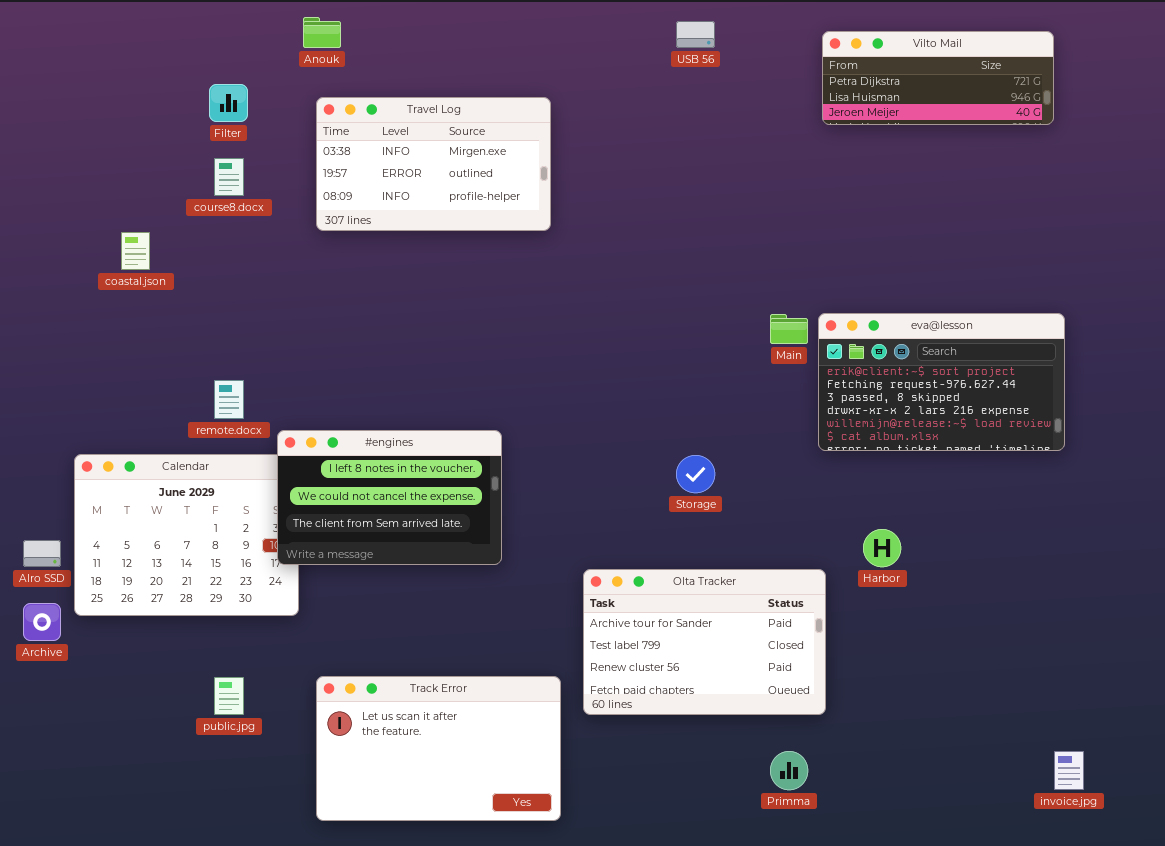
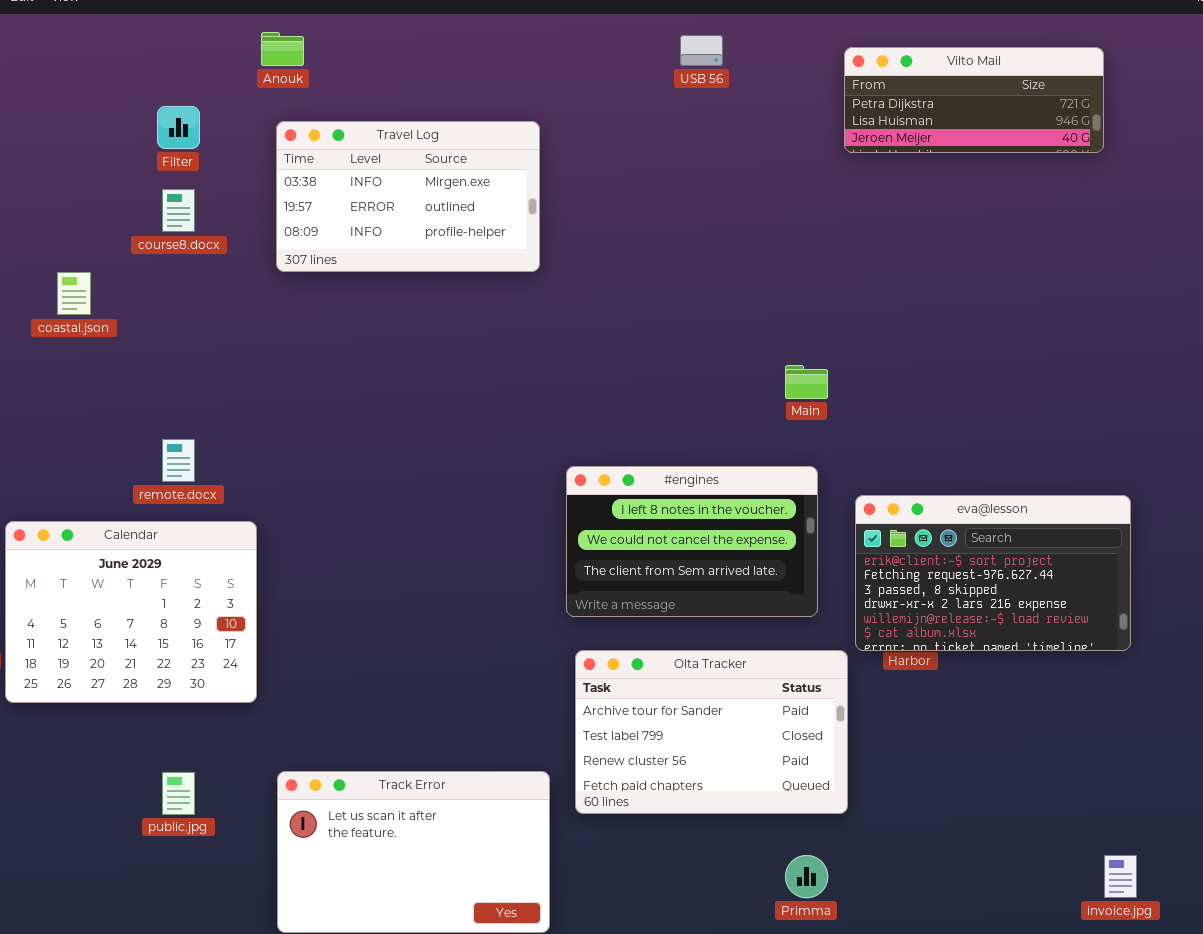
eva@lesson: [818,313,1065,451] -> [855,495,1131,651], moved
#engines: [277,430,502,565] -> [566,466,818,617], moved

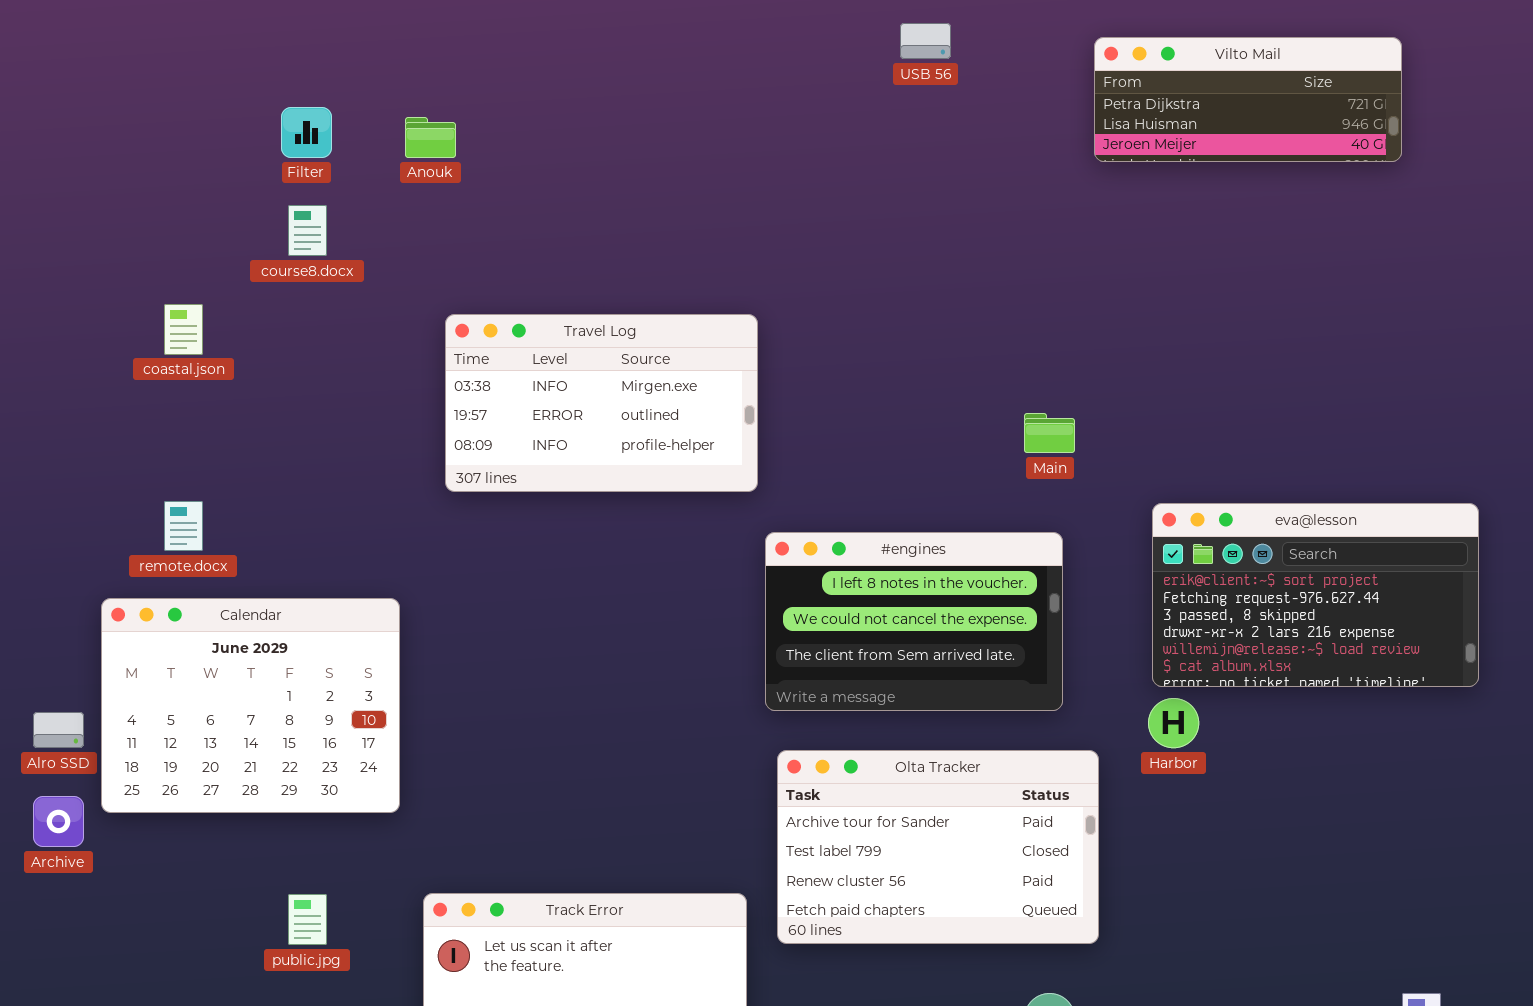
Anouk: [261,32,304,66] -> [405,117,456,158], moved
Travel Log: [276,121,540,272] -> [445,314,758,492], moved
remote.docx: [162,439,195,482] -> [164,501,203,551], moved
eva@lesson: [855,495,1131,651] -> [1152,503,1479,687], moved

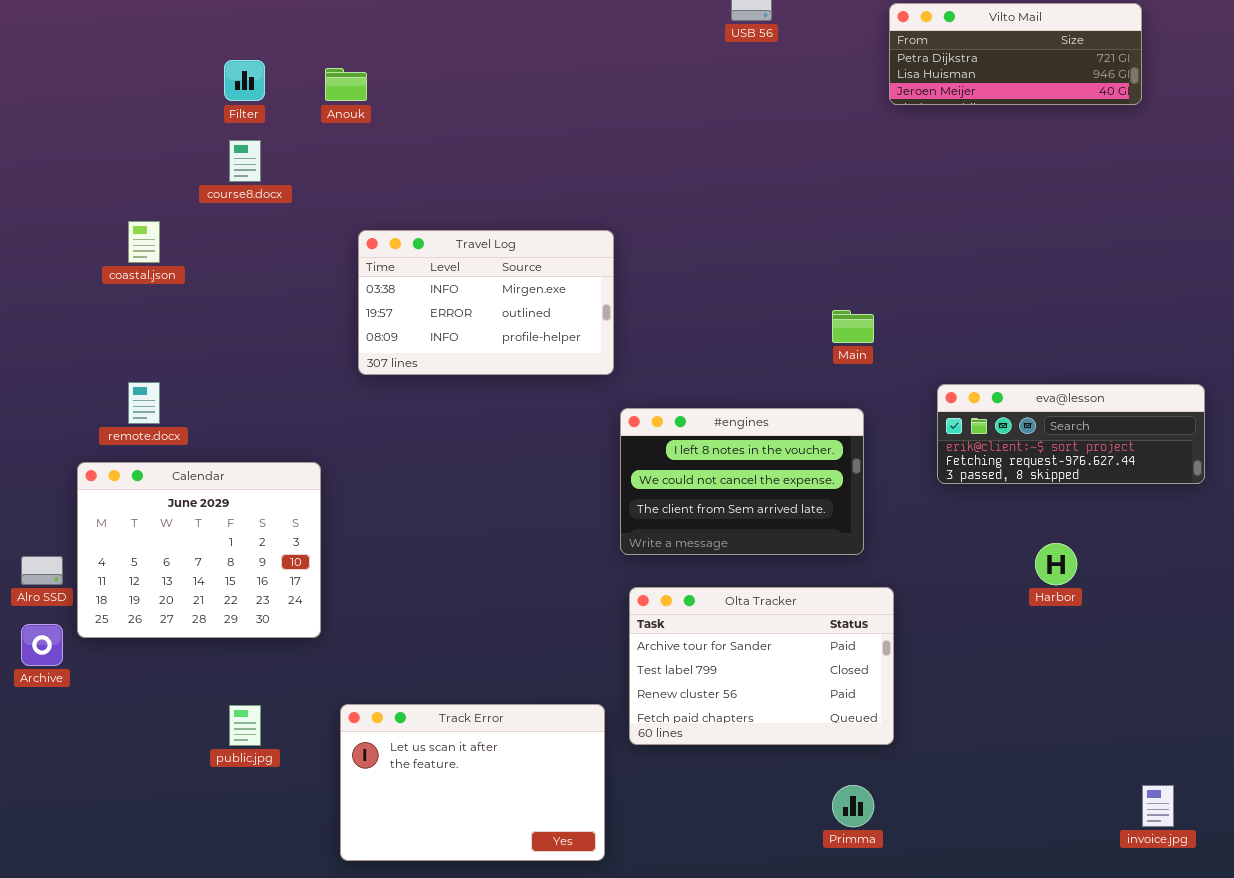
eva@lesson: [1152,503,1479,687] -> [937,384,1205,484], resized
Harbor: [1148,698,1199,748] -> [1035,543,1077,585], moved

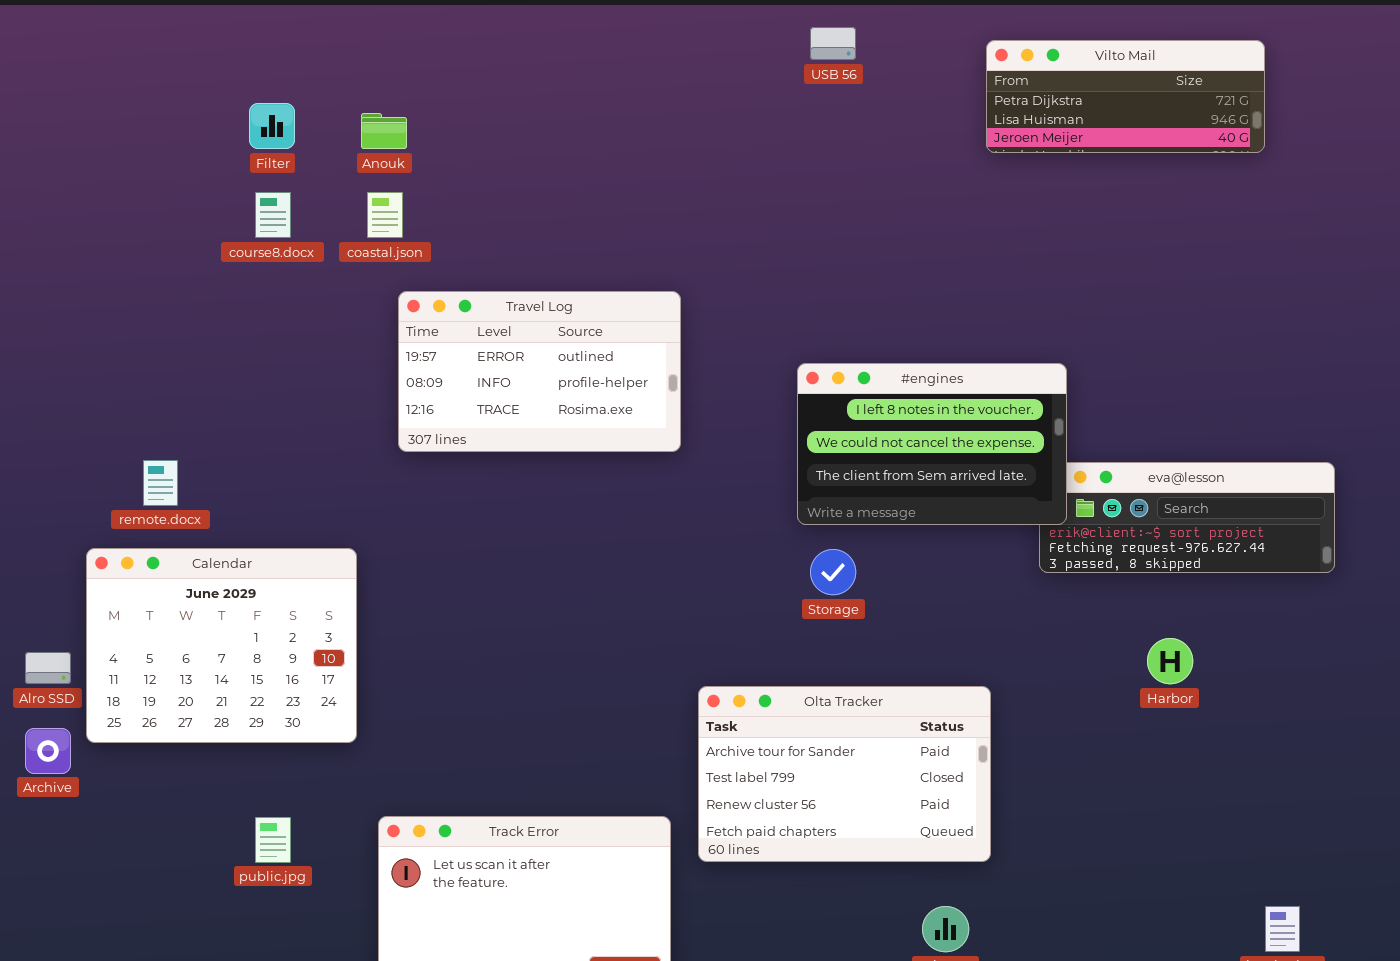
coastal.json: [128,221,160,263] -> [367,192,403,238], moved
Travel Log: [358,230,614,375] -> [398,291,681,452], scrolled down 1 row
#engines: [620,408,864,555] -> [797,363,1067,525], moved

